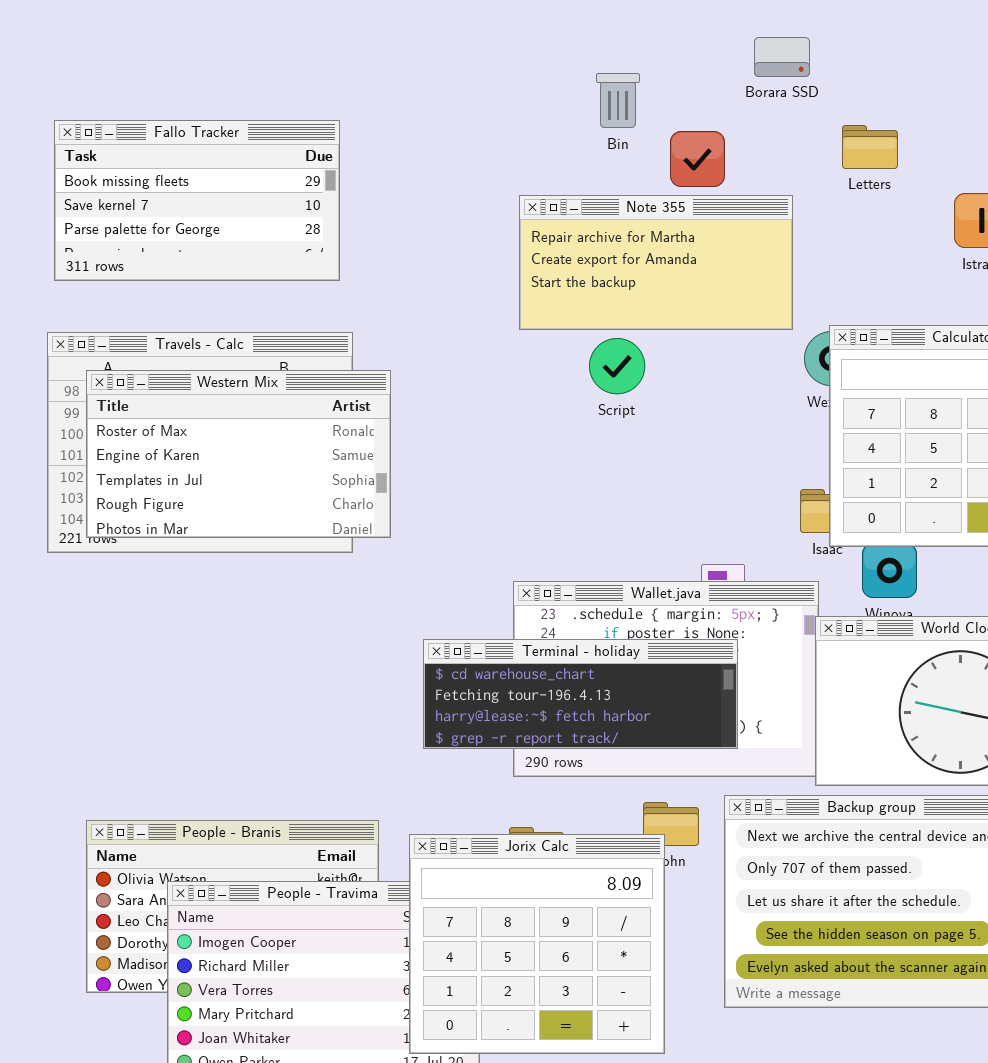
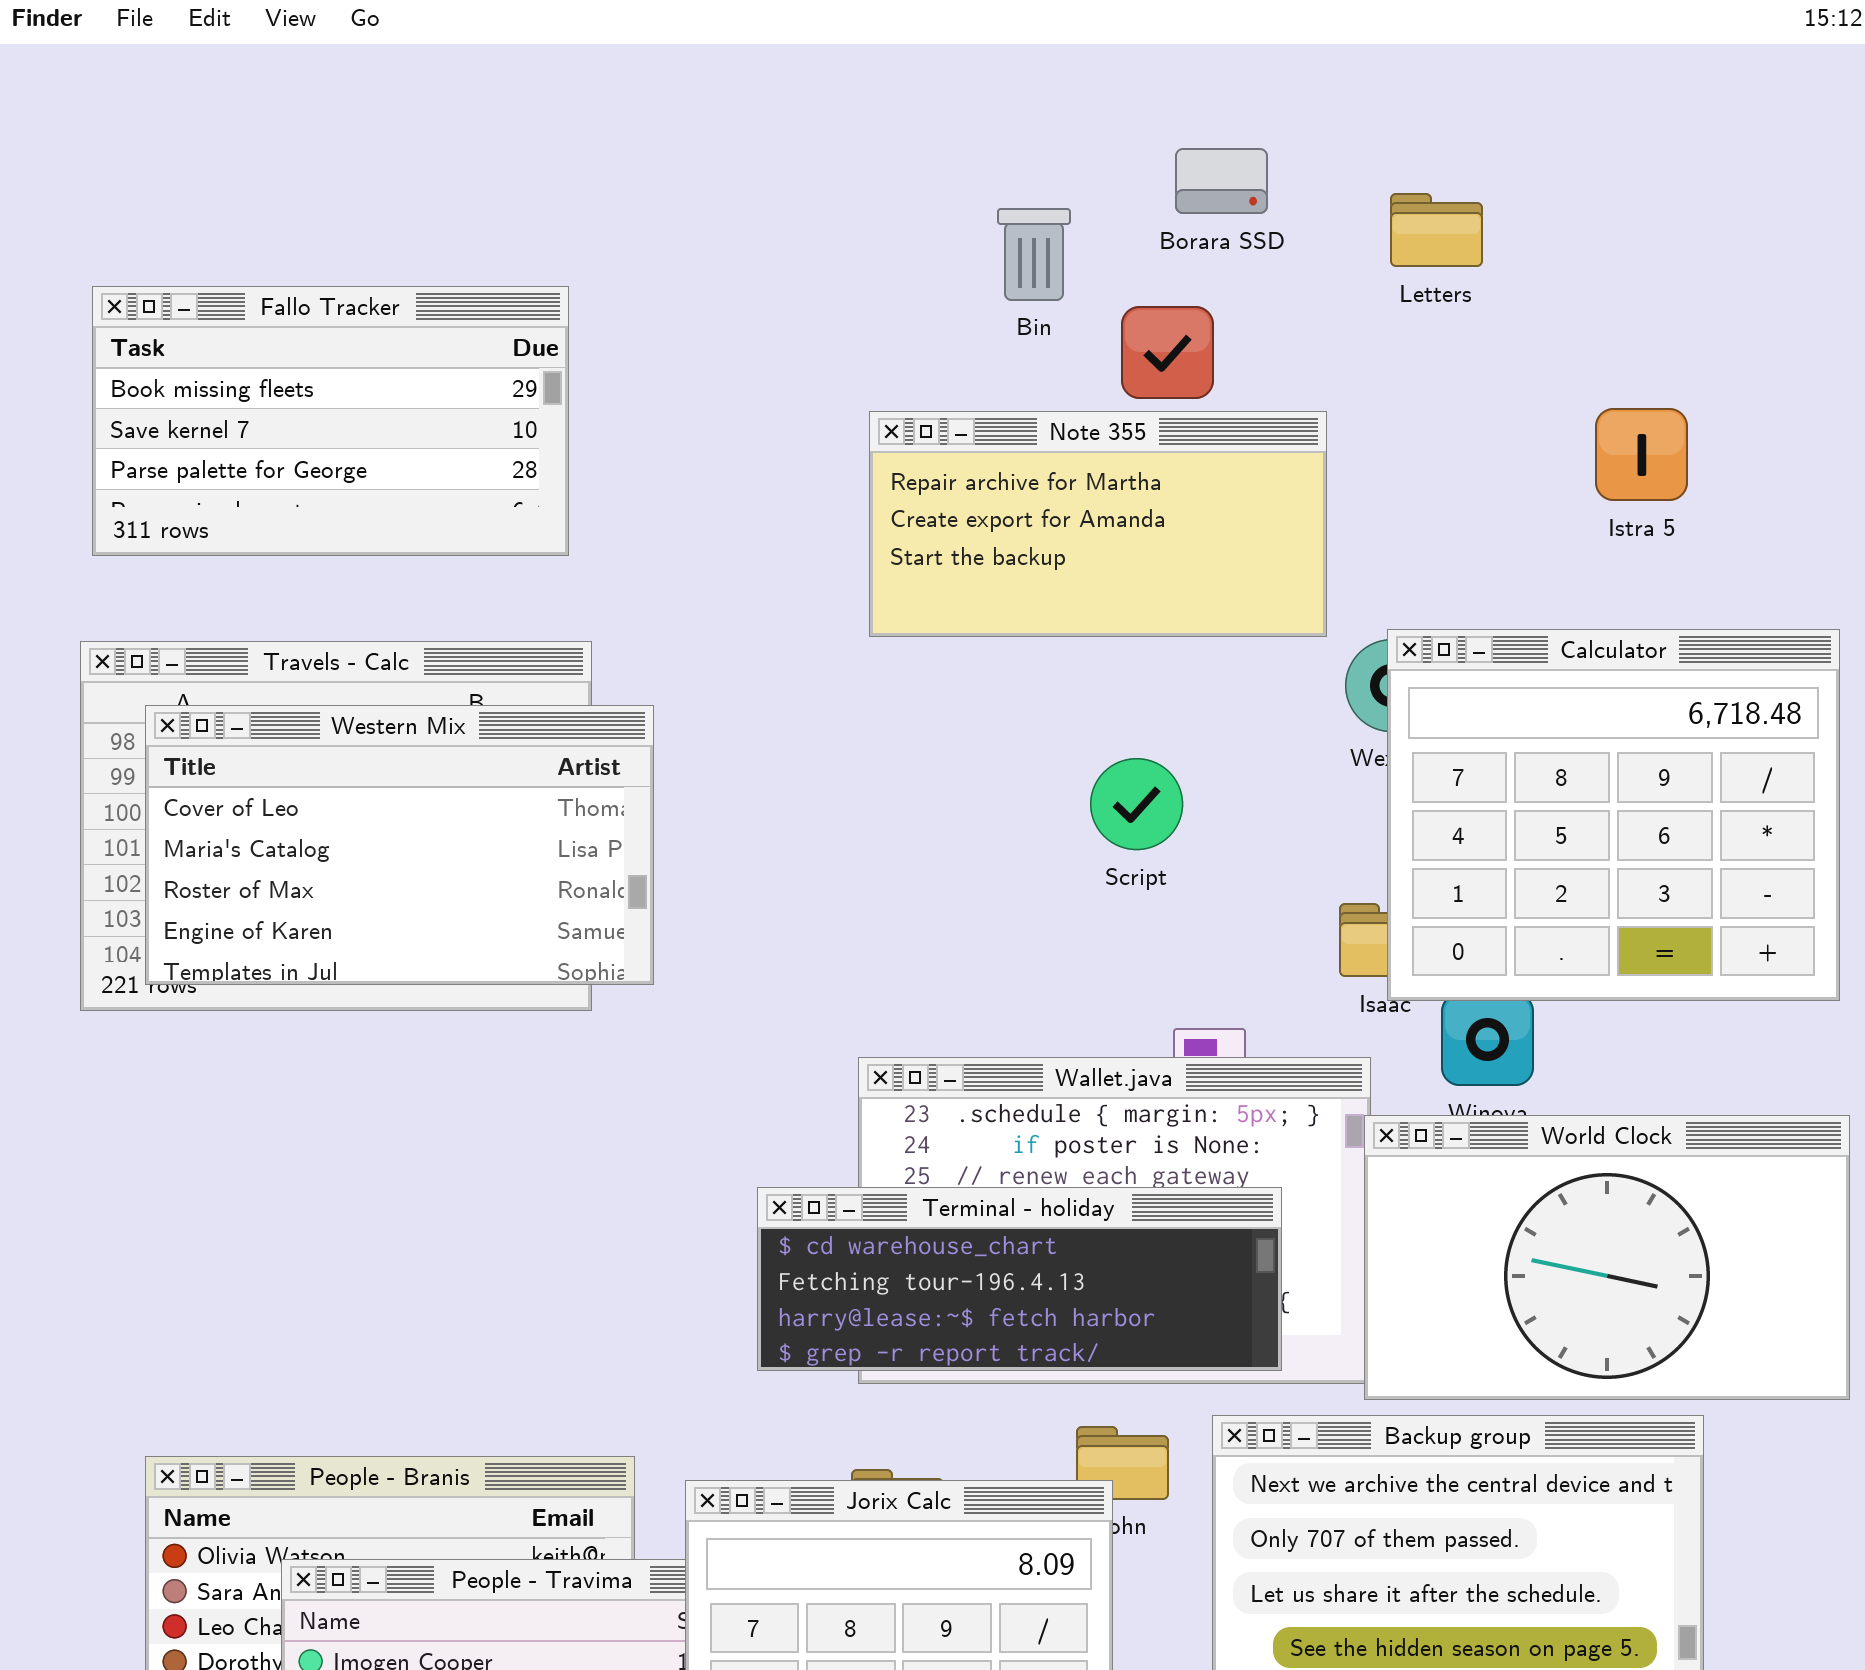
Borara SSD: [754,37,810,77] -> [1175,148,1268,214], moved
Letters: [842,125,898,169] -> [1390,193,1483,267], moved
Script: [589,338,645,394] -> [1090,758,1183,850], moved
Western Mix: [86,370,391,538] -> [145,705,654,985], scrolled up 2 rows
Terminal - holiday: [423,639,738,749] -> [757,1187,1282,1371], moved

